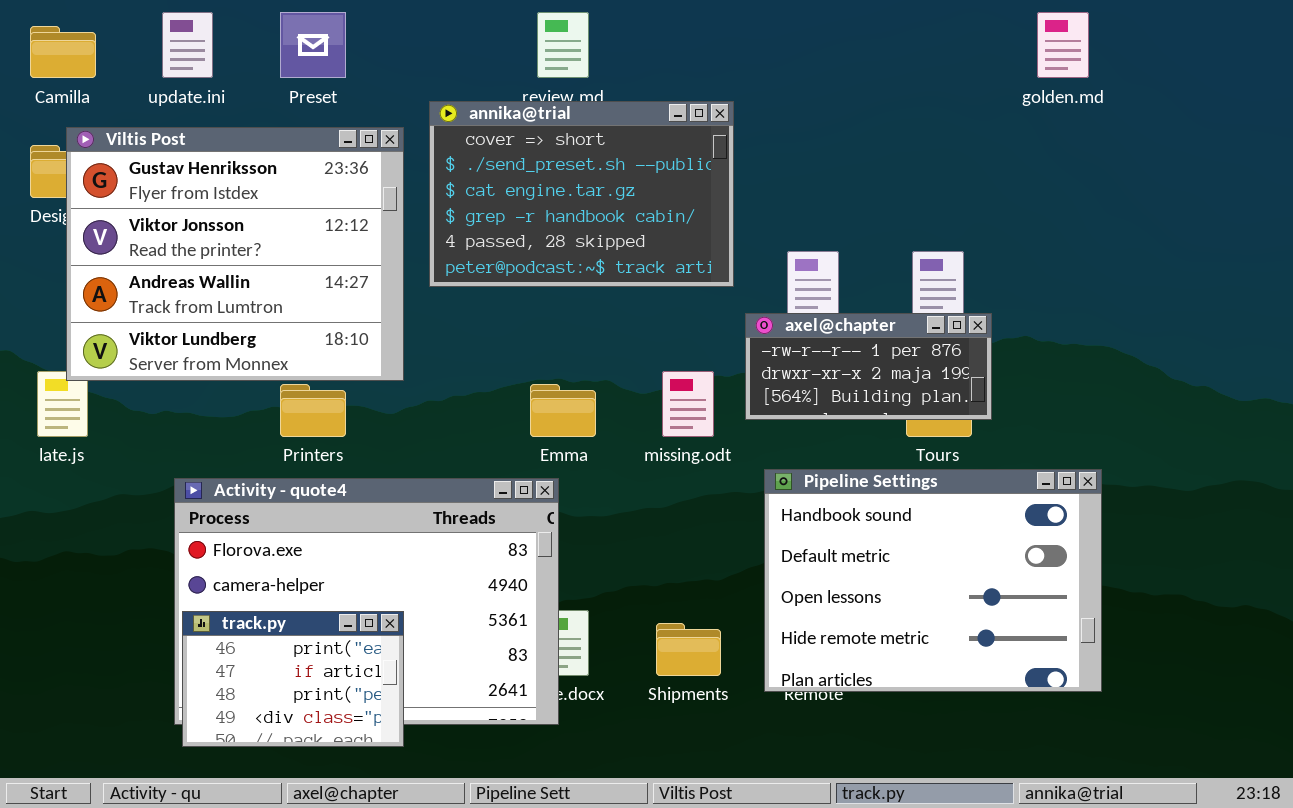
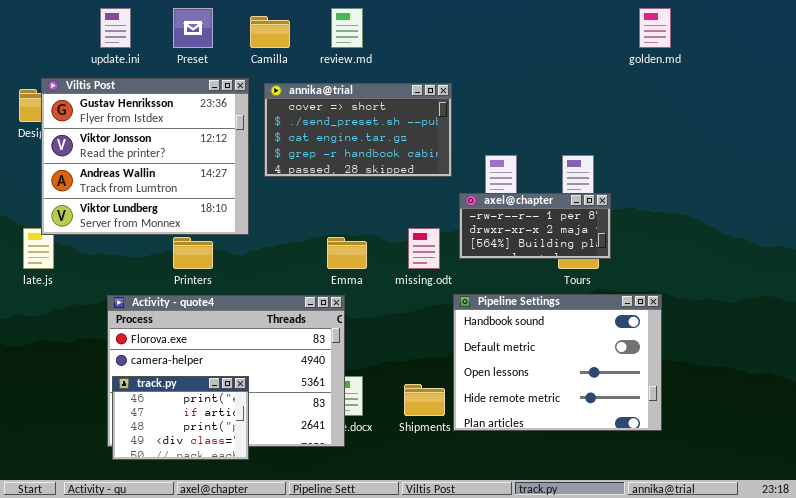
Camilla: [30,26,96,78] -> [250,16,290,48], moved
annika@trial: [429,101,734,287] -> [264,83,452,177], resized
Pipeline Settings: [764,469,1102,692] -> [453,294,662,431], moved

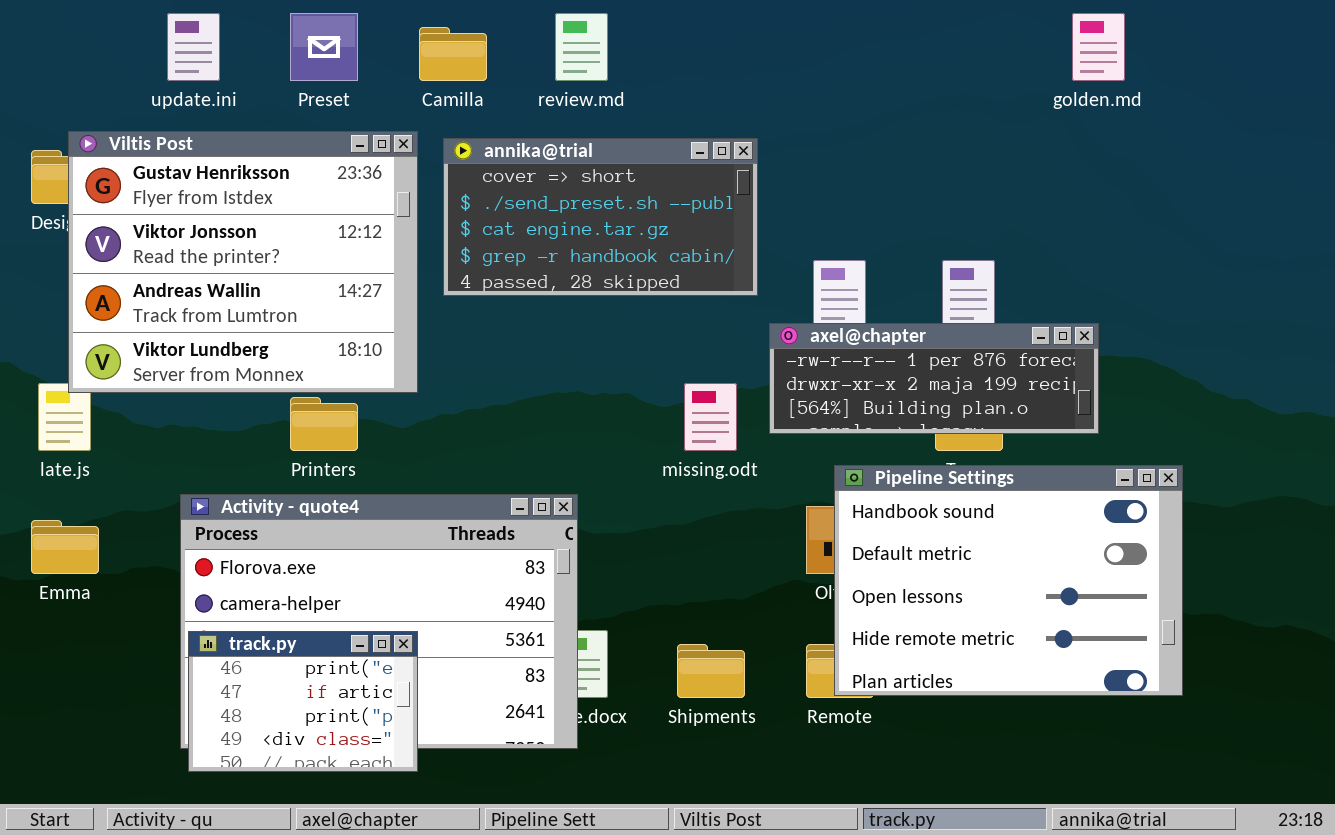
axel@chapter: [459,193,611,259] -> [769,323,1099,434], resized
Emma: [327,237,367,269] -> [31,520,99,574], moved
Pipeline Settings: [453,294,662,431] -> [834,465,1183,696], moved

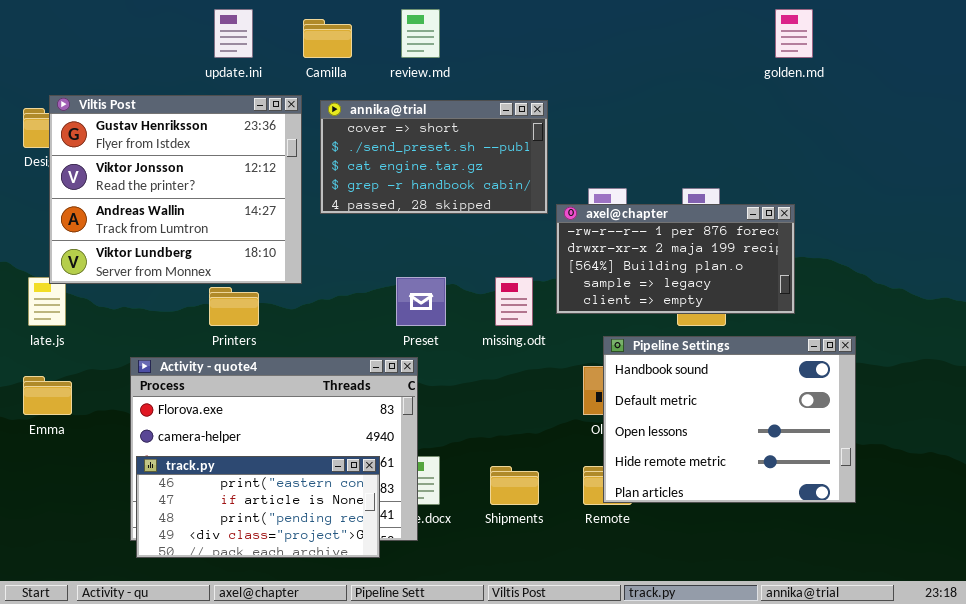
update.ini: [167,13,220,81] -> [214,9,253,58], moved
Preset: [290,13,358,81] -> [396,277,446,326], moved
axel@chapter: [769,323,1099,434] -> [556,204,795,314], resized
track.py: [188,631,418,772] -> [136,456,380,558], resized

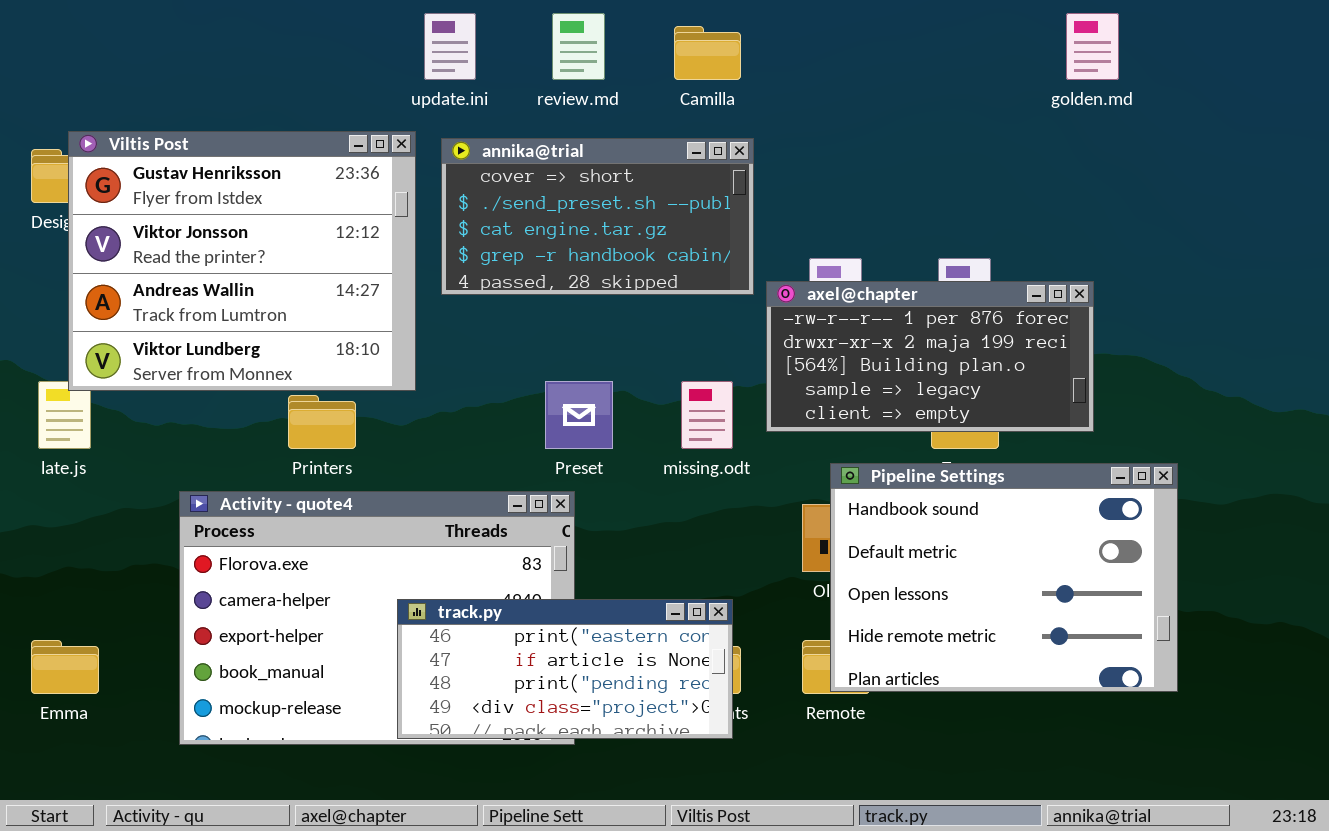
update.ini: [214,9,253,58] -> [424,13,476,80], moved
Camilla: [303,19,352,58] -> [674,26,741,80], moved
Emma: [23,376,72,415] -> [31,640,99,694], moved
track.py: [136,456,380,558] -> [397,599,733,739], moved

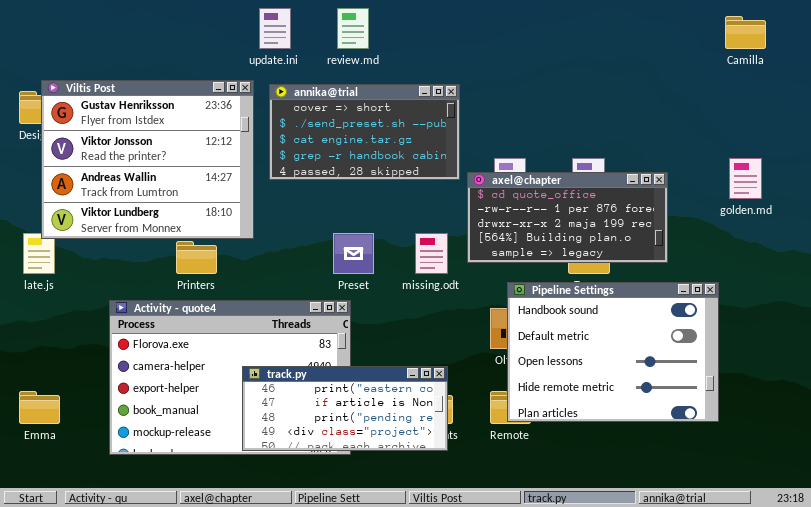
golden.md: [1066,13,1119,80] -> [729,158,762,199], moved
Camilla: [674,26,741,80] -> [725,16,766,49], moved
axel@chapter: [766,281,1094,432] -> [467,172,668,263], scrolled up 1 row

